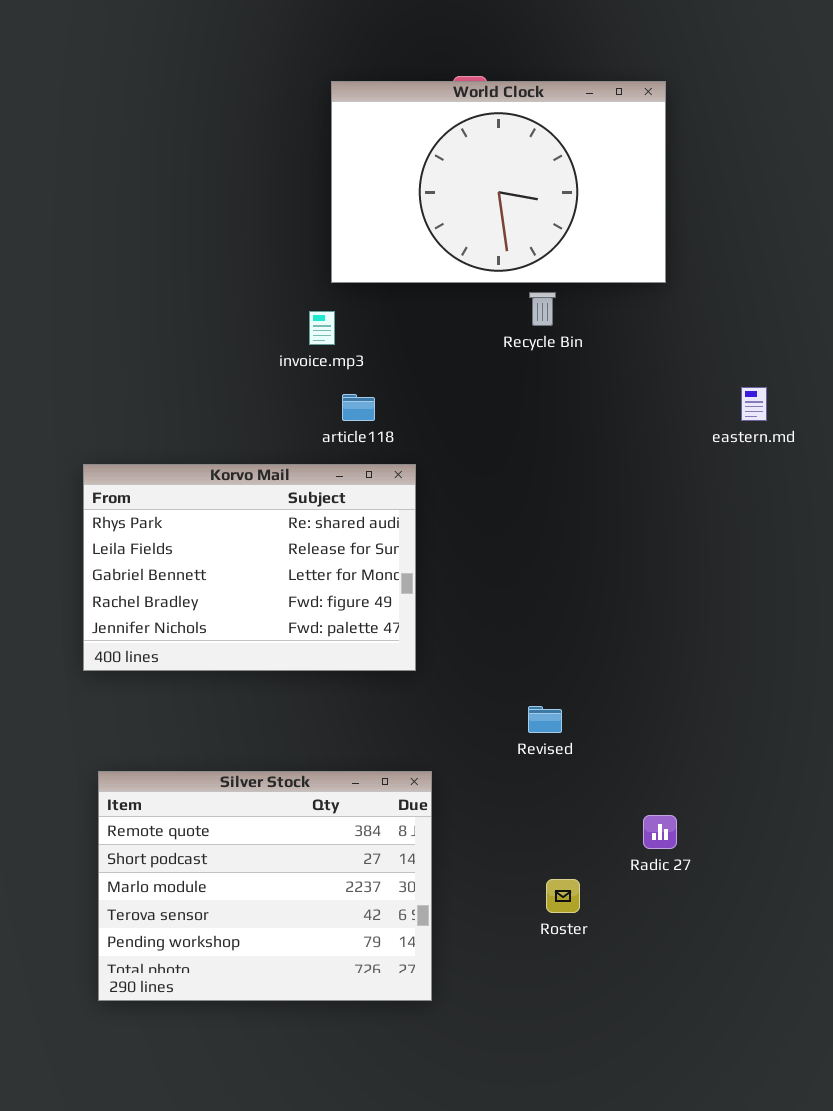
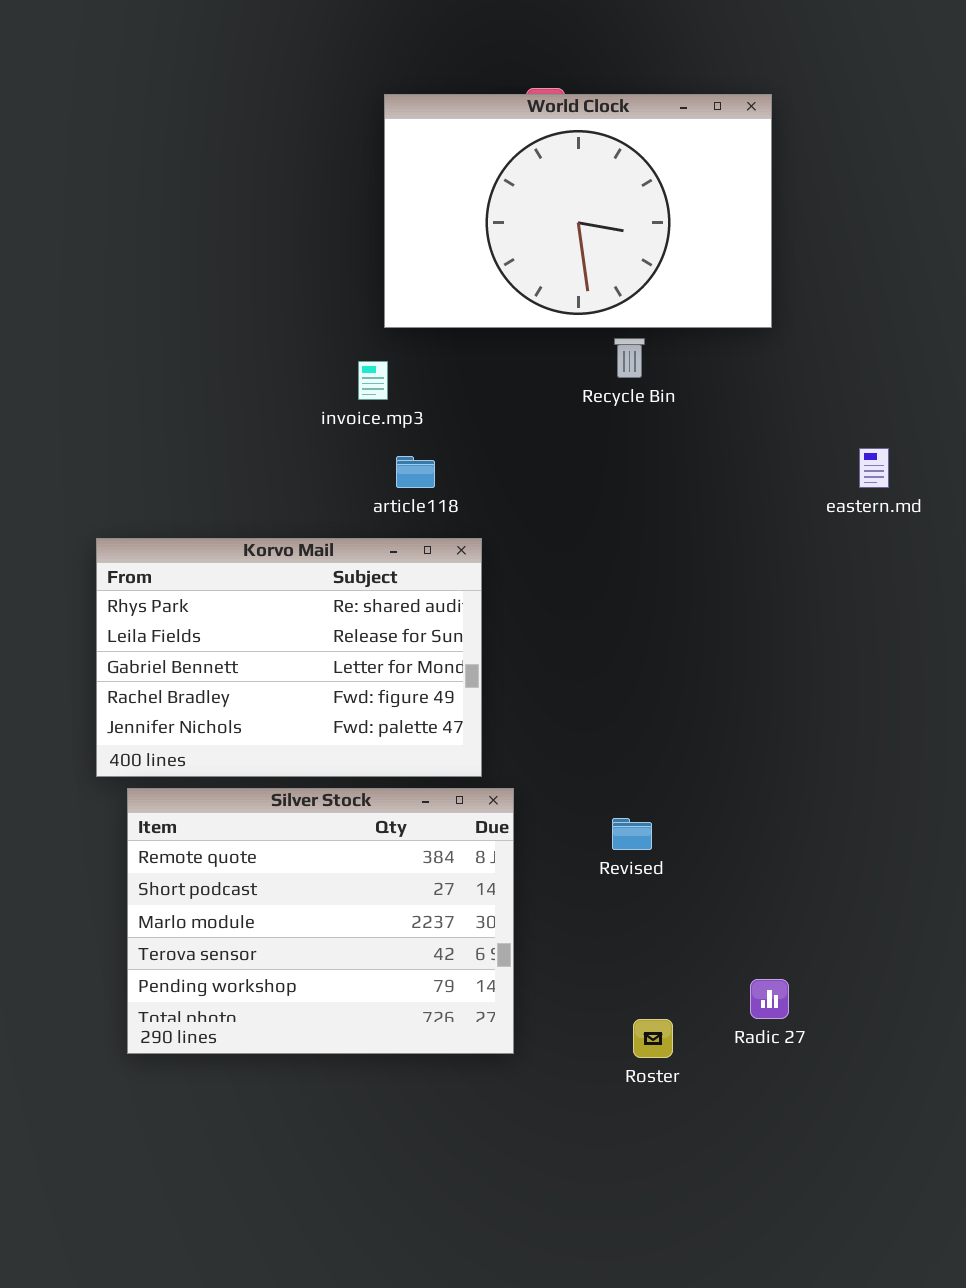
Silver Stock: [98,771,432,1001] -> [127,788,514,1054], moved
Radic 27: [643,815,677,849] -> [750,979,789,1019], moved

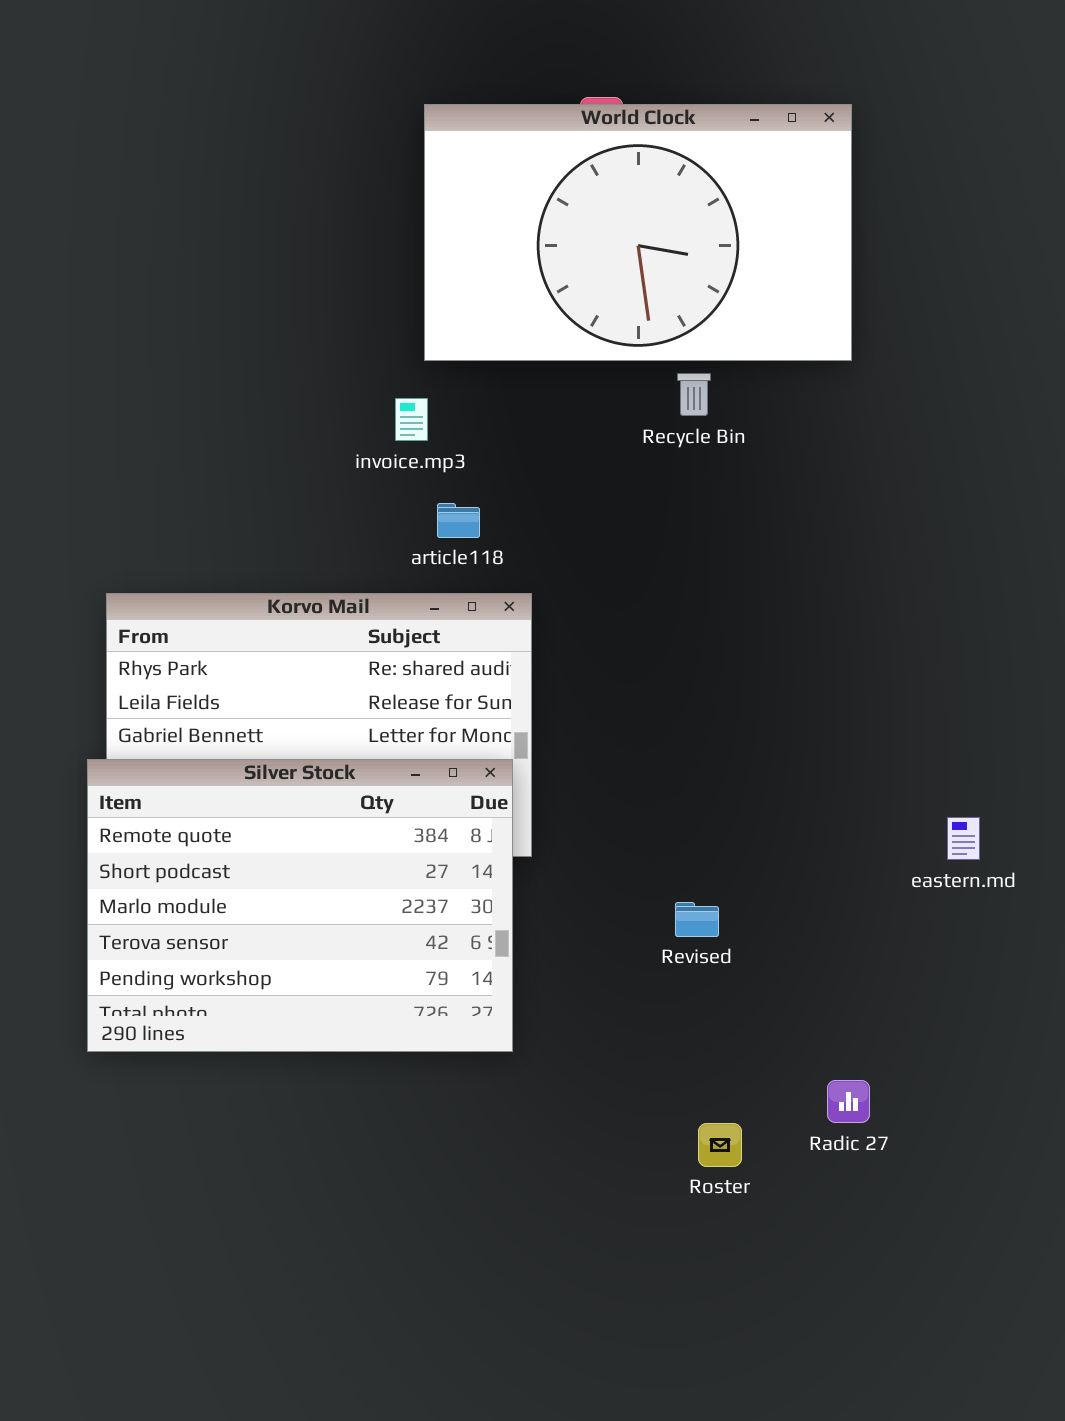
eastern.md: [859,448,889,488] -> [947,817,980,860], moved
Silver Stock: [127,788,514,1054] -> [87,759,513,1052], moved

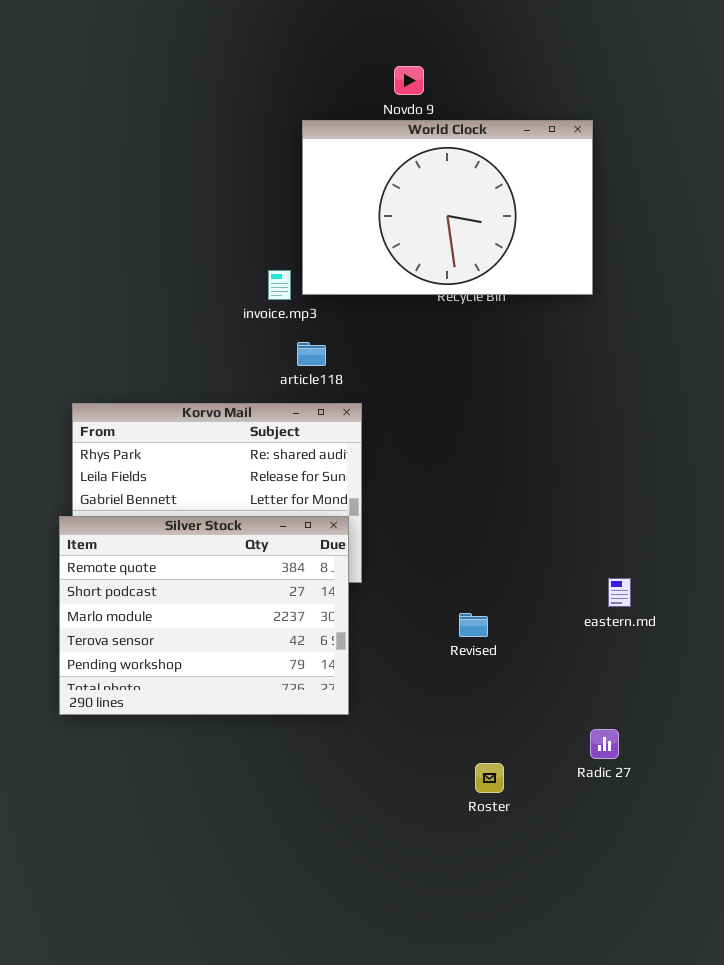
World Clock: [424,104,852,361] -> [302,120,593,295], moved
eastern.md: [947,817,980,860] -> [608,578,631,607], moved
Radic 27: [827,1080,870,1123] -> [590,729,619,759], moved

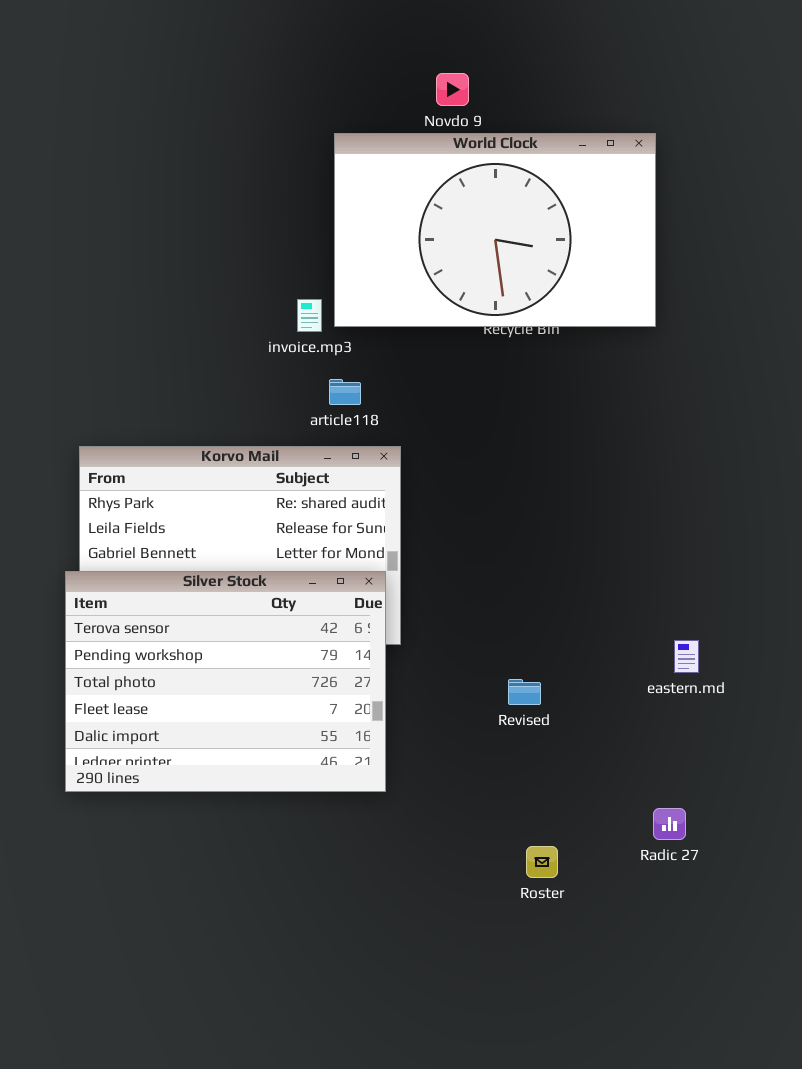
Silver Stock: [59,516,349,715] -> [65,571,386,792], scrolled down 3 rows

